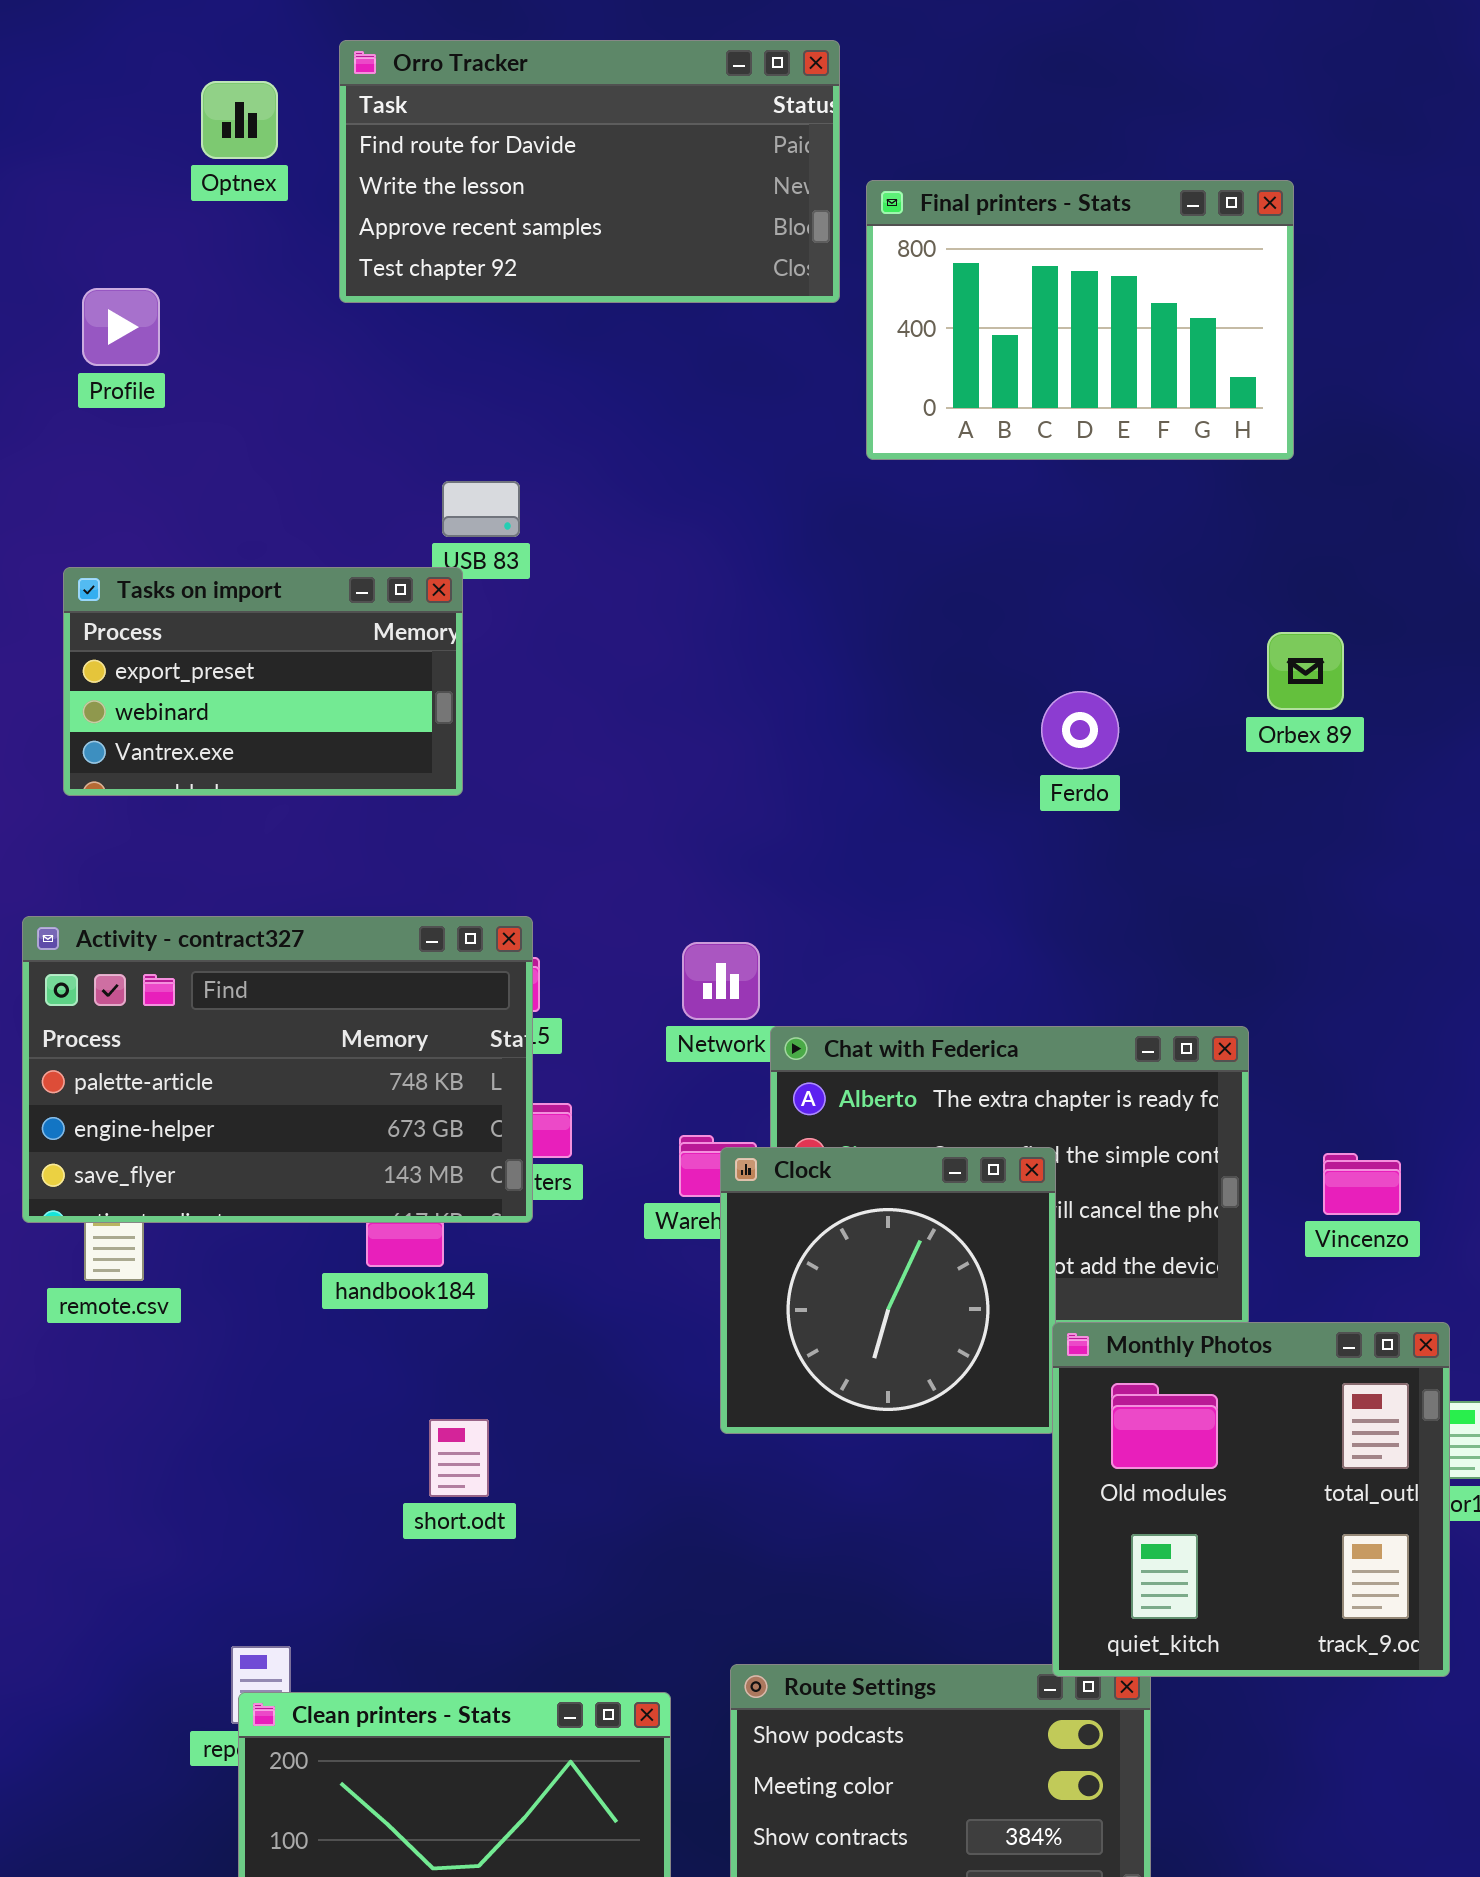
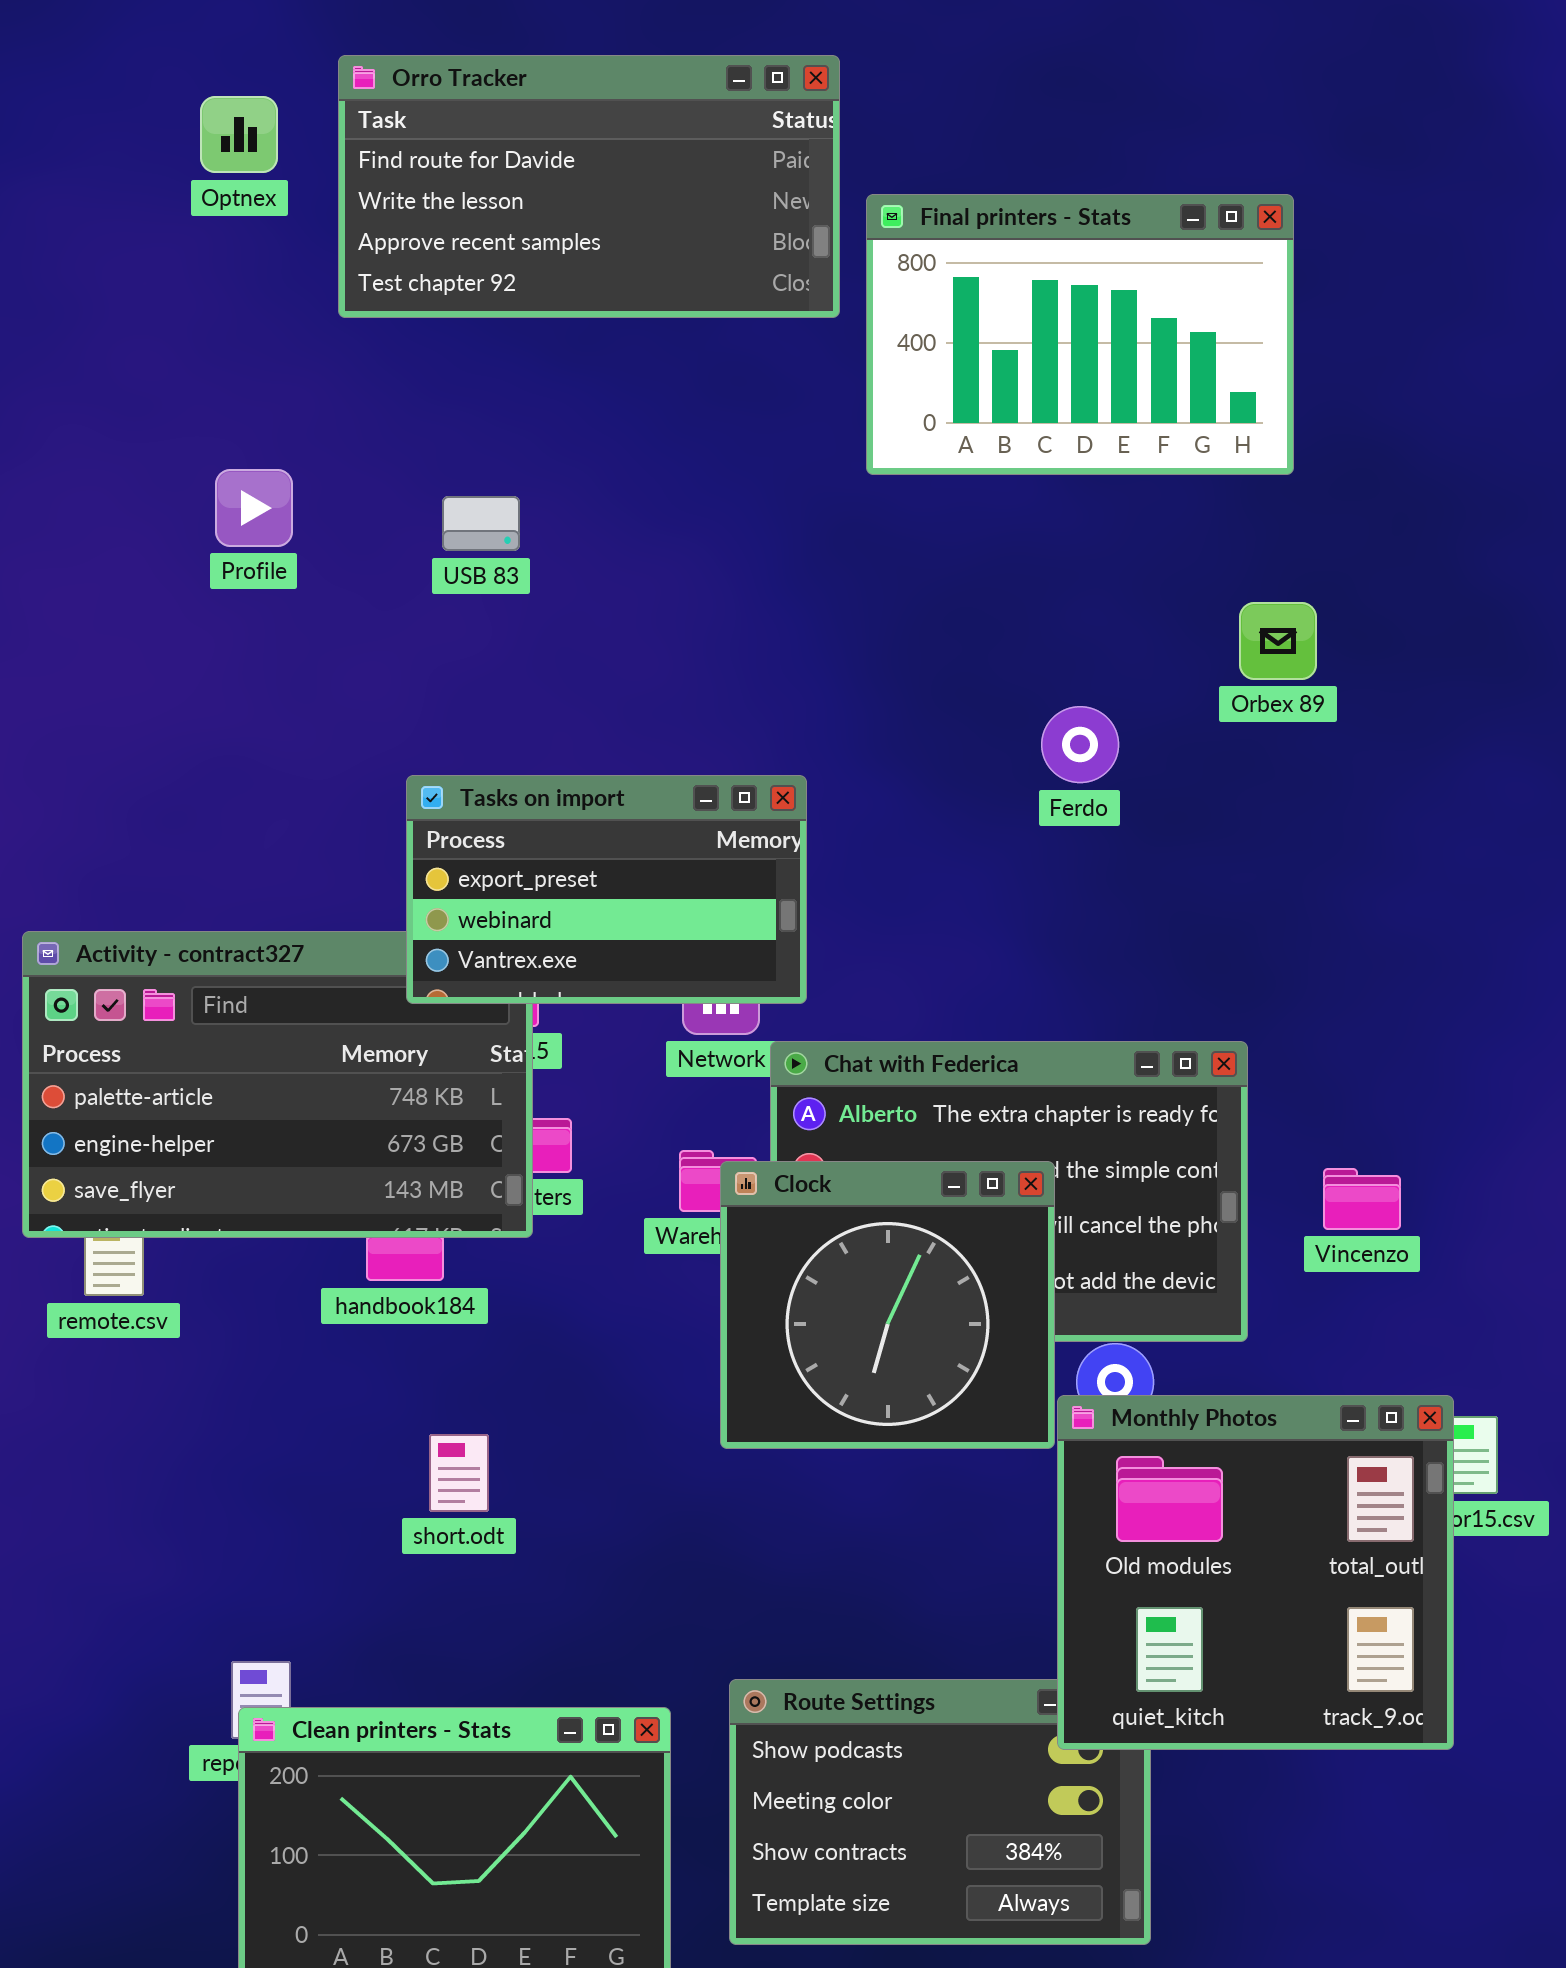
Profile: [82,288,160,366] -> [215,469,293,547], moved
Tasks on import: [63,567,463,796] -> [406,775,807,1004], moved
Orbex 89: [1267,632,1344,710] -> [1239,602,1317,680], moved
Monthly Photos: [1052,1322,1450,1677] -> [1057,1395,1454,1750], moved

